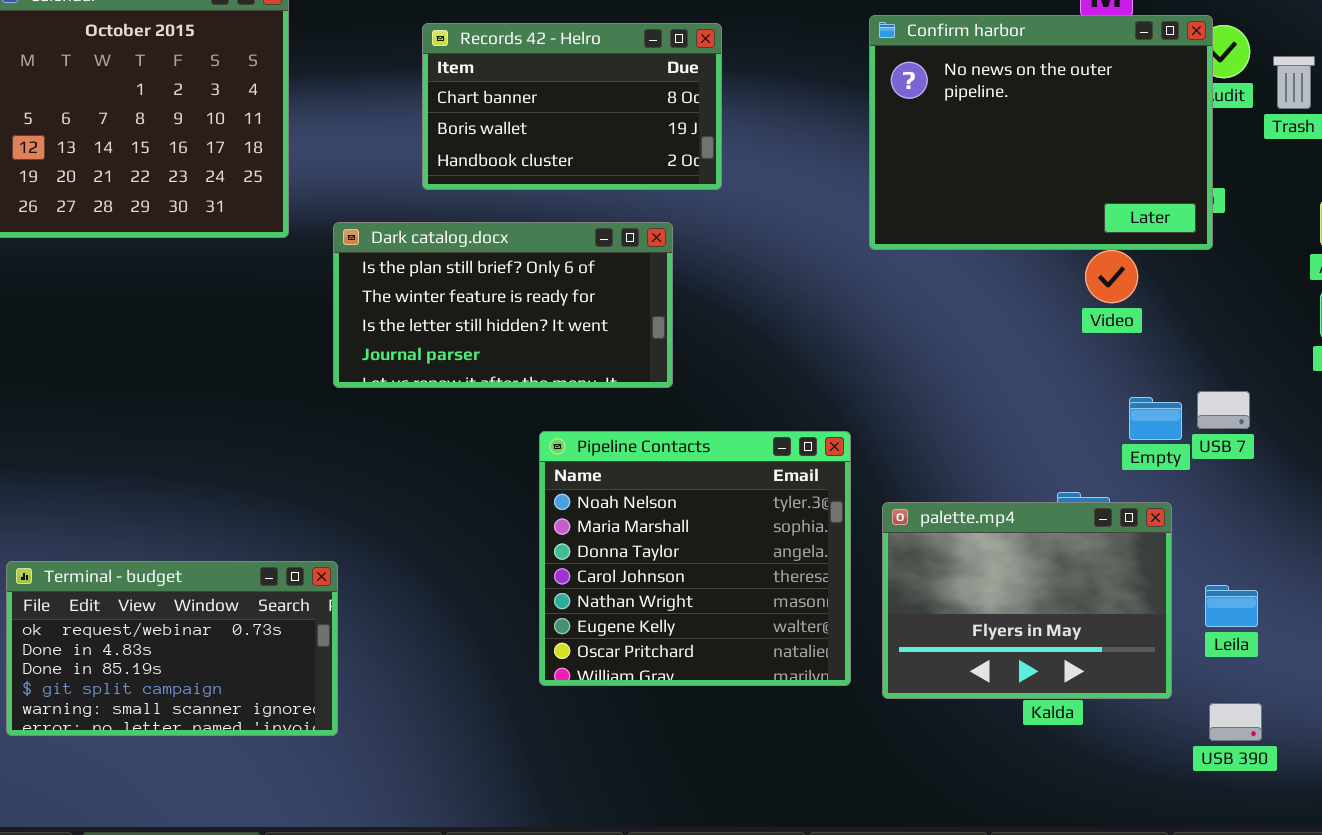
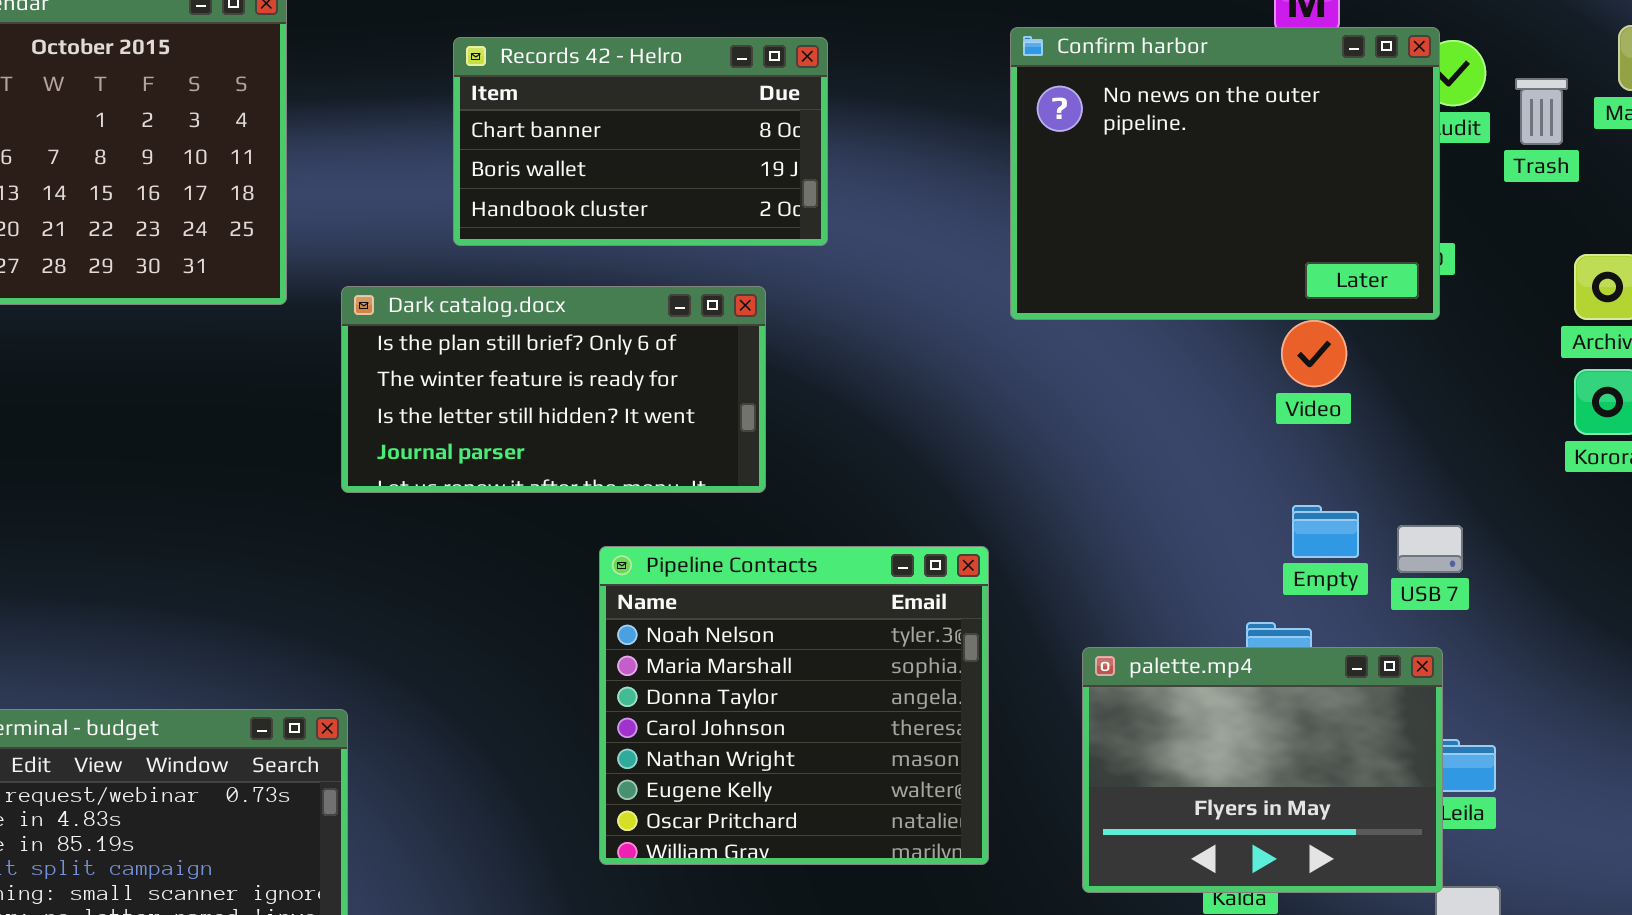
USB 7: [1197,391,1250,429] -> [1397,525,1463,573], moved
Empty: [1129,397,1182,440] -> [1292,505,1359,558], moved
palette.mp4: [882,502,1172,699] -> [1082,647,1443,893], moved

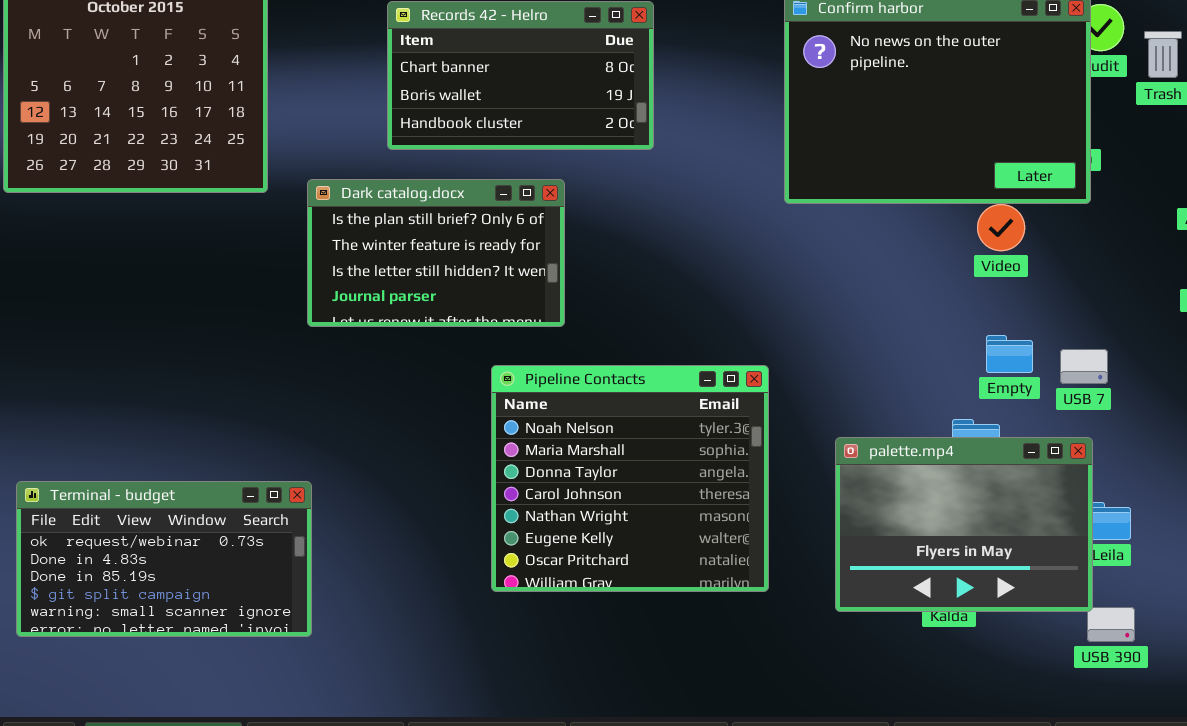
Dark catalog.docx: [341,286,766,493] -> [307,179,565,327], resized

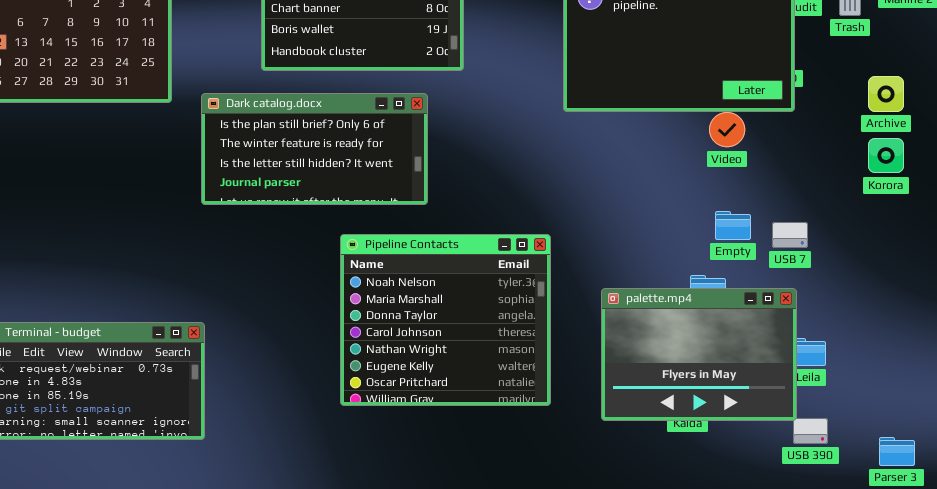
Dark catalog.docx: [307,179,565,327] -> [201,93,428,205], resized

